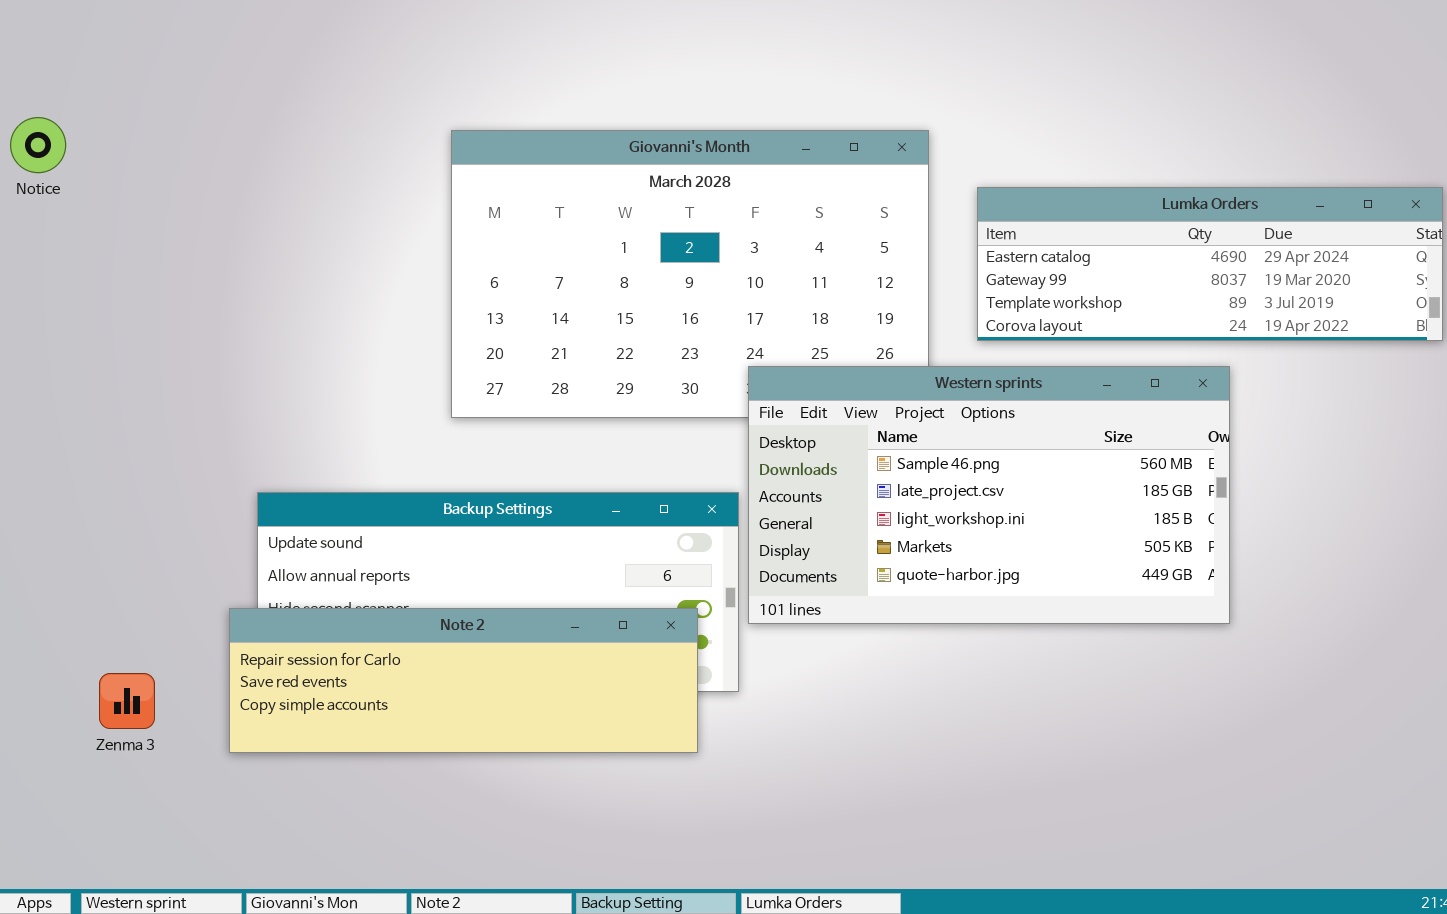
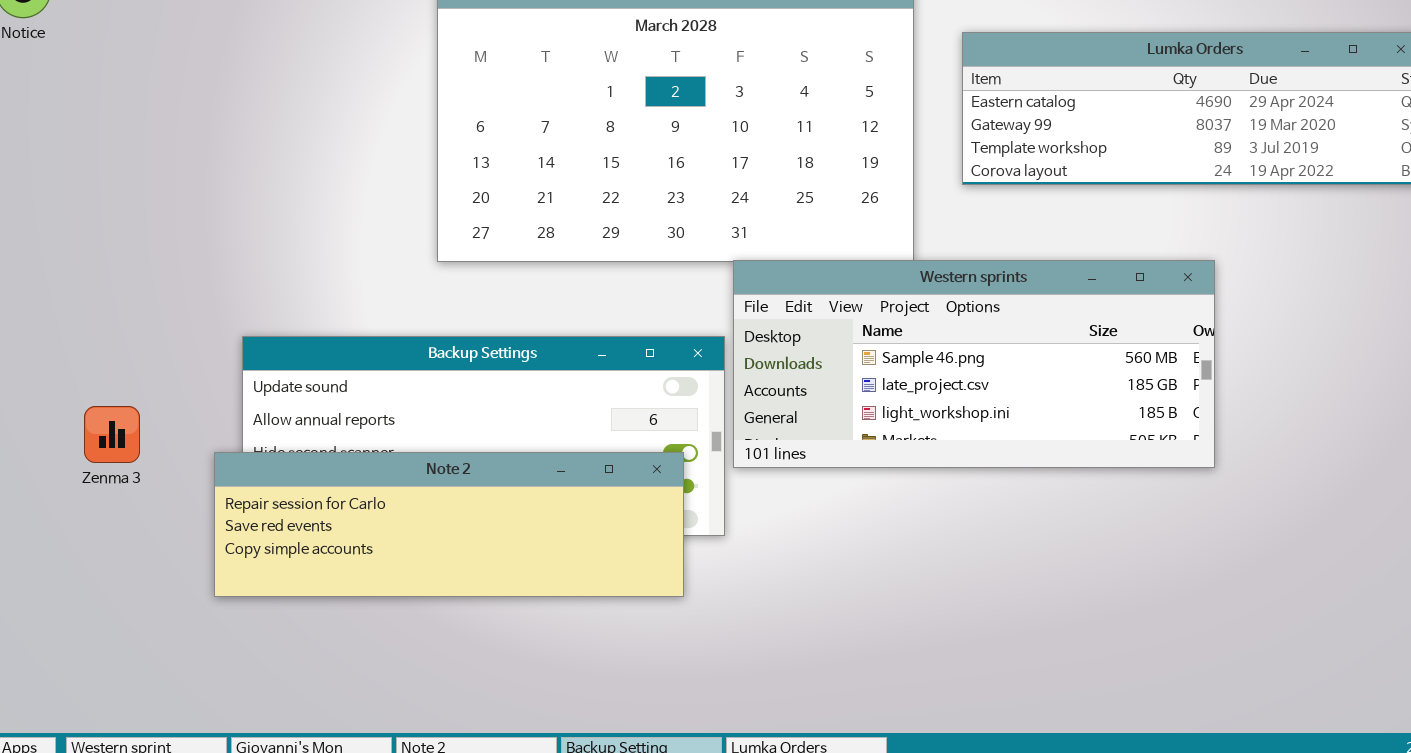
Western sprints: [748,366,1230,624] -> [733,260,1215,468], resized
Zenma 3: [99,673,155,729] -> [84,406,140,463], moved

